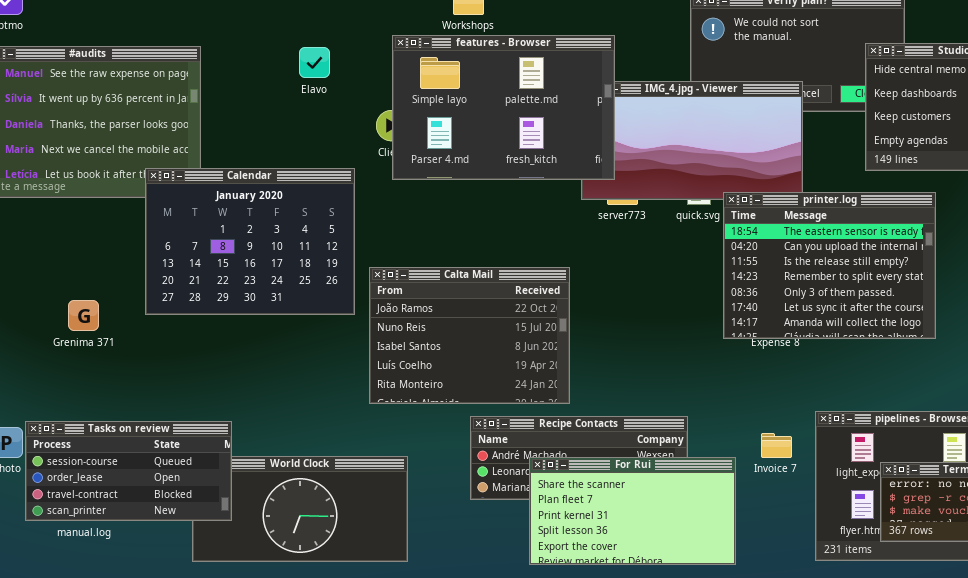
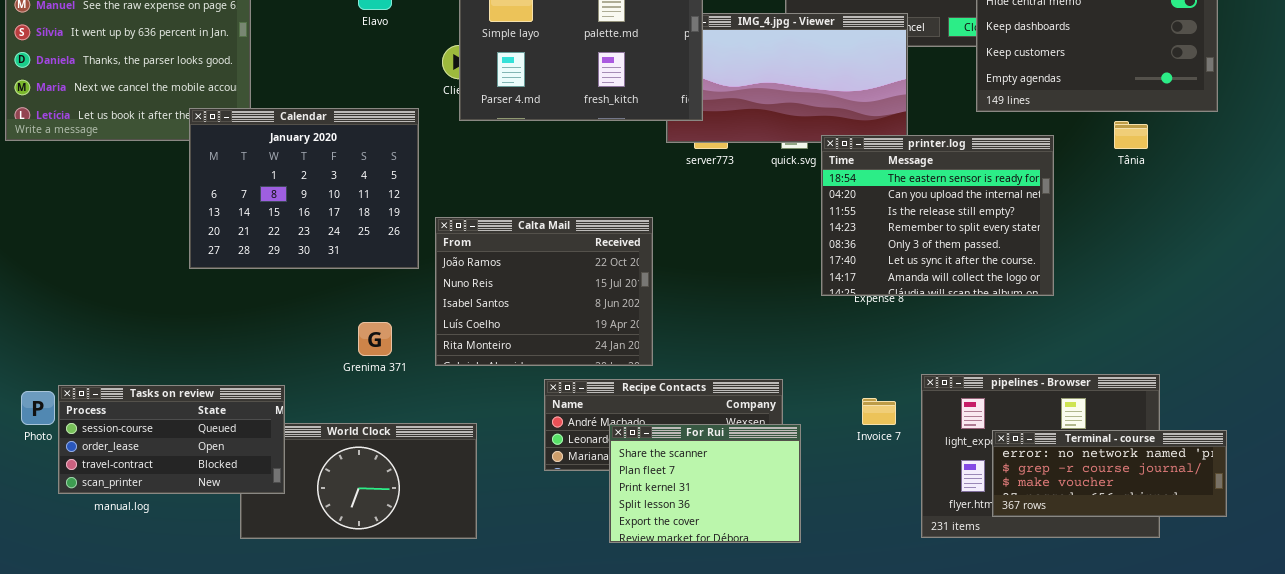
Grenima 371: [68,300,99,331] -> [358,322,392,356], moved
For Rui: [529,457,736,565] -> [609,424,801,543], resized

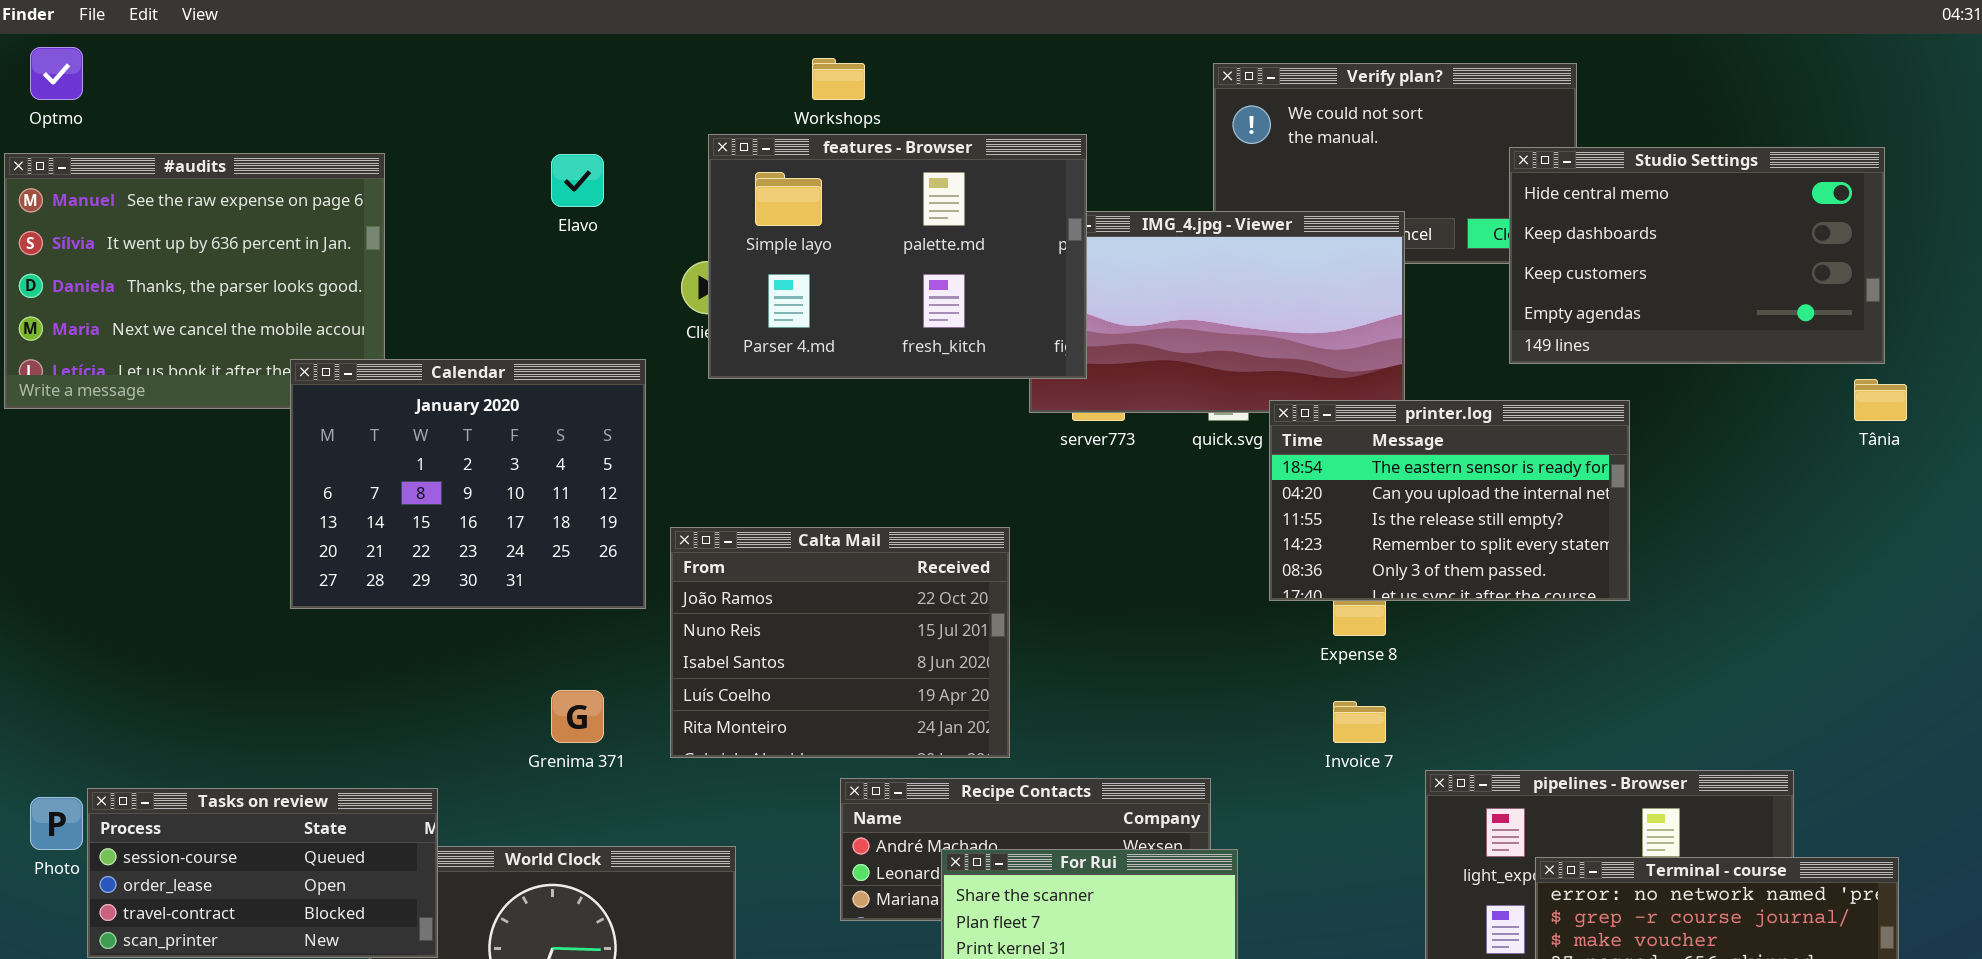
Tânia: [1114,121,1148,149] -> [1854,379,1907,421], moved
printer.log: [821,135,1054,296] -> [1269,400,1630,601], resized
Invoice 7: [862,398,896,425] -> [1333,701,1386,743], moved

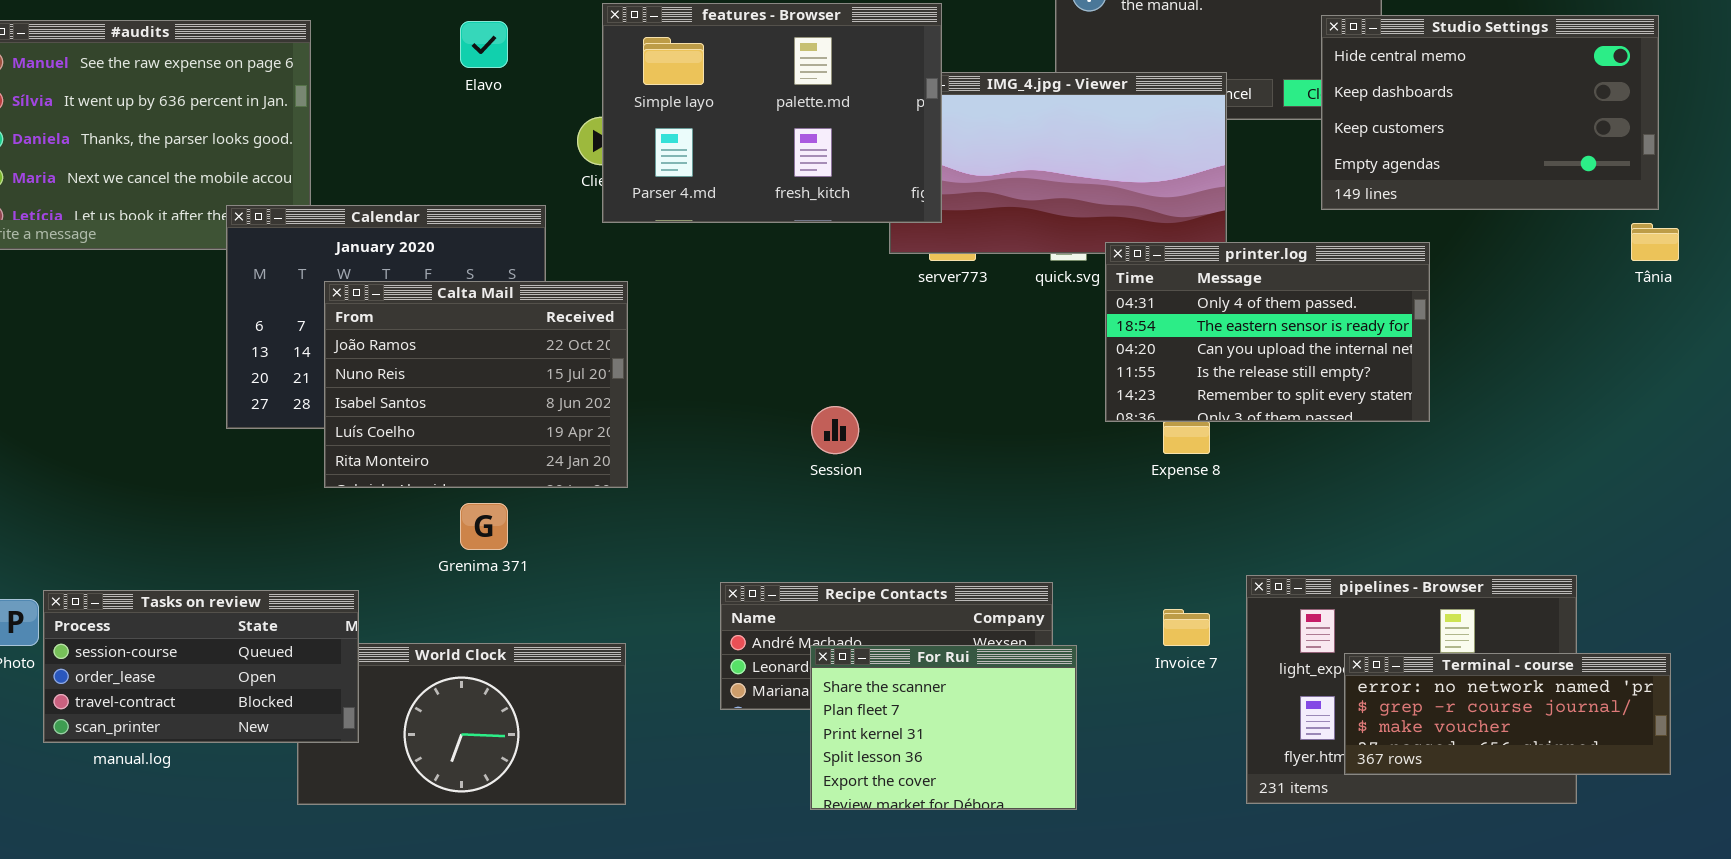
printer.log: [1269,400,1630,601] -> [1105,242,1430,422], scrolled up 1 row
Calta Mail: [670,527,1010,758] -> [324,281,628,488], moved
Invoice 7: [1333,701,1386,743] -> [1163,609,1210,646], moved

